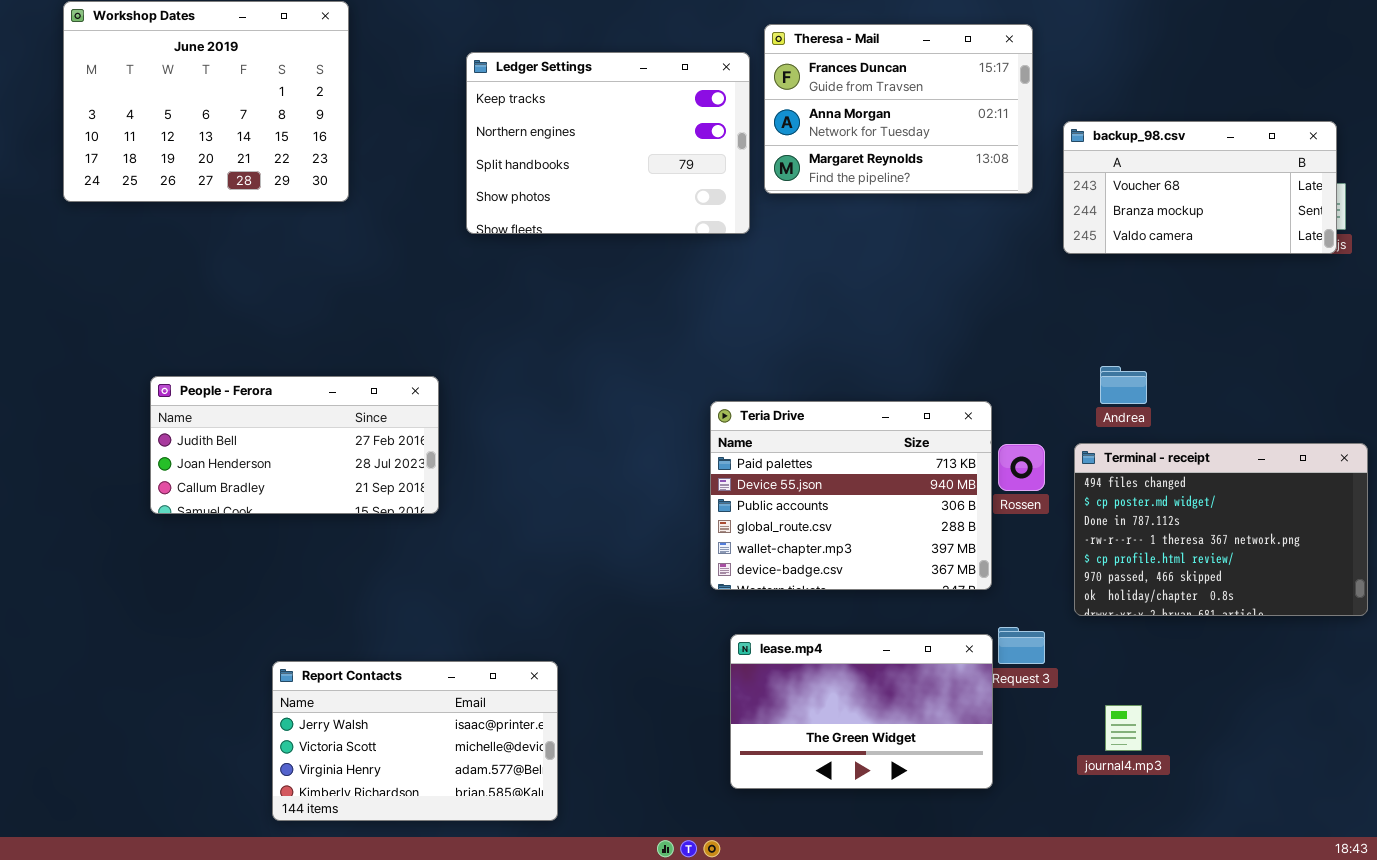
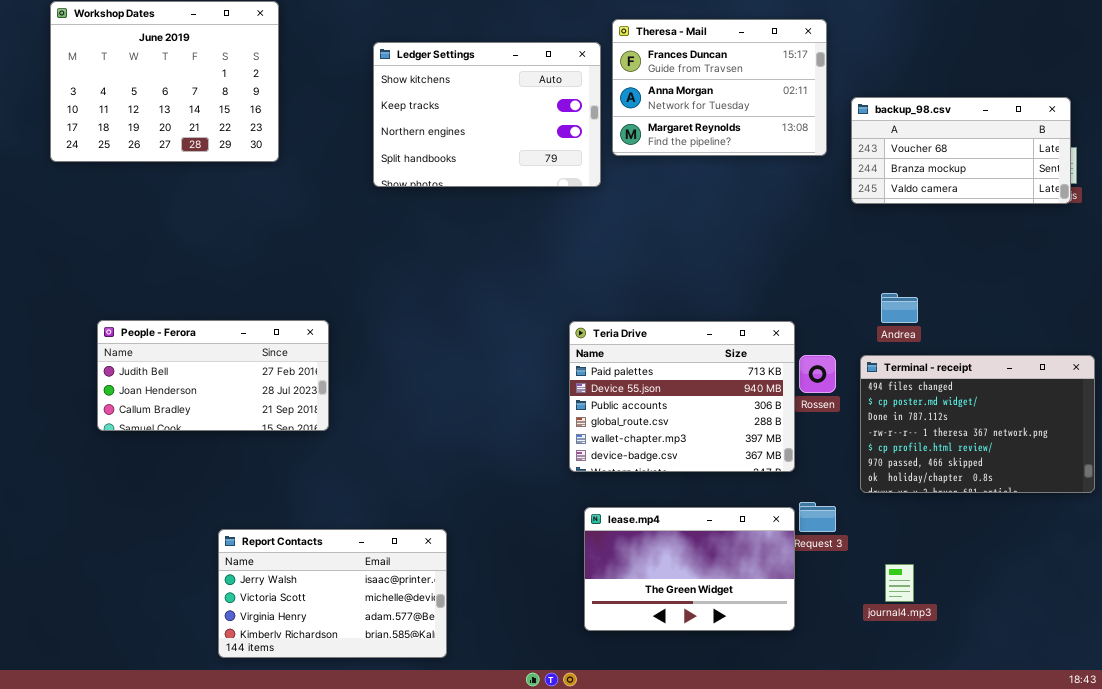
Ledger Settings: [466,52,750,234] -> [373,42,601,187], scrolled up 1 row
People - Ferora: [150,376,439,514] -> [97,320,329,431], moved

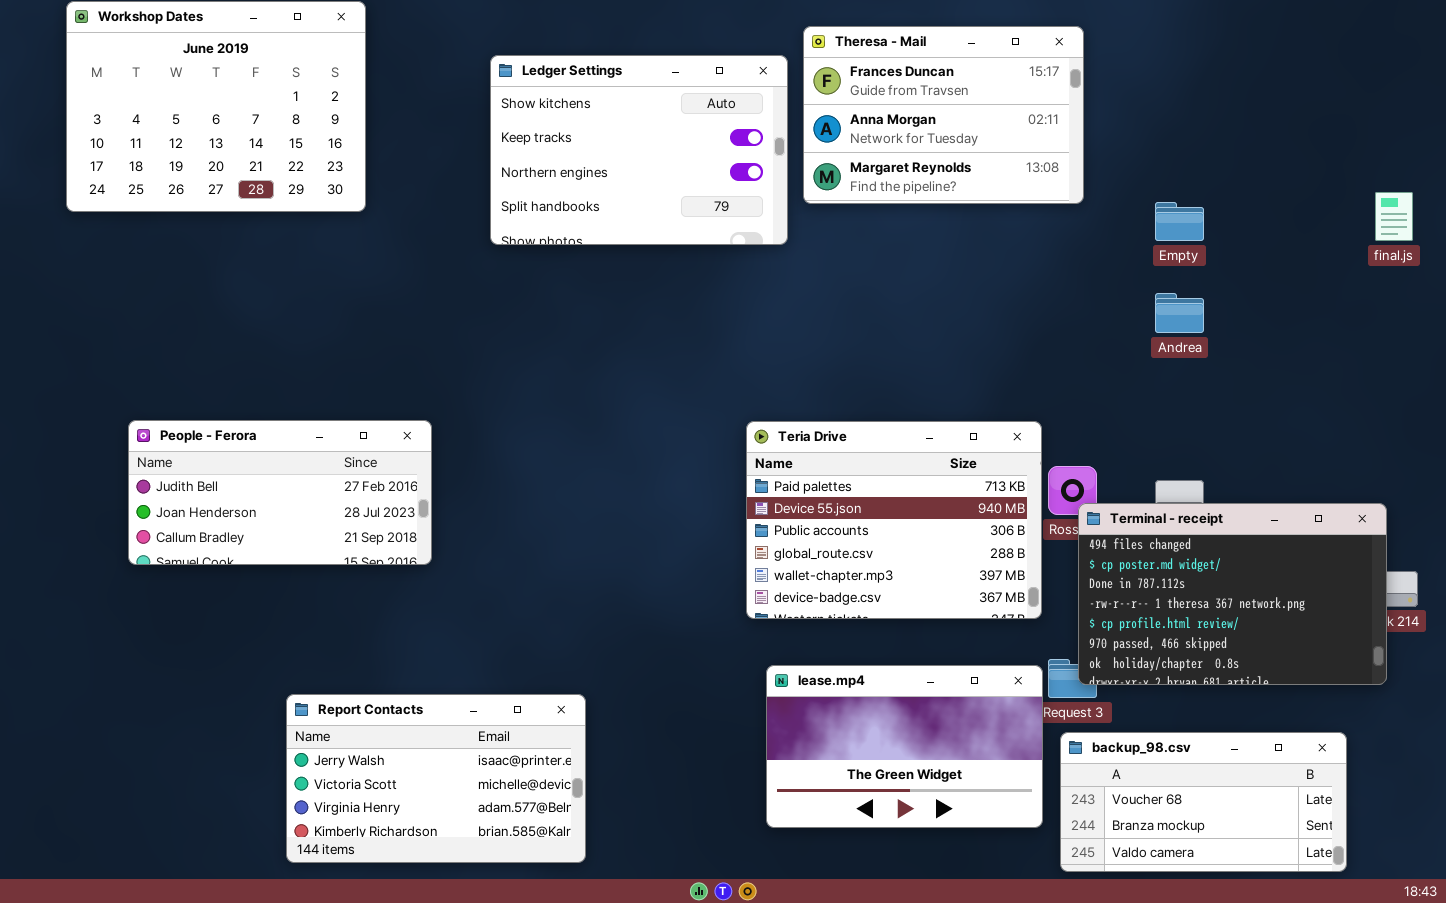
backup_98.csv: [851,97,1071,204] -> [1060,732,1347,872], moved
Andrea: [881,293,918,323] -> [1155,293,1204,333], moved
Terminal - receipt: [860,355,1095,493] -> [1078,503,1387,685], moved

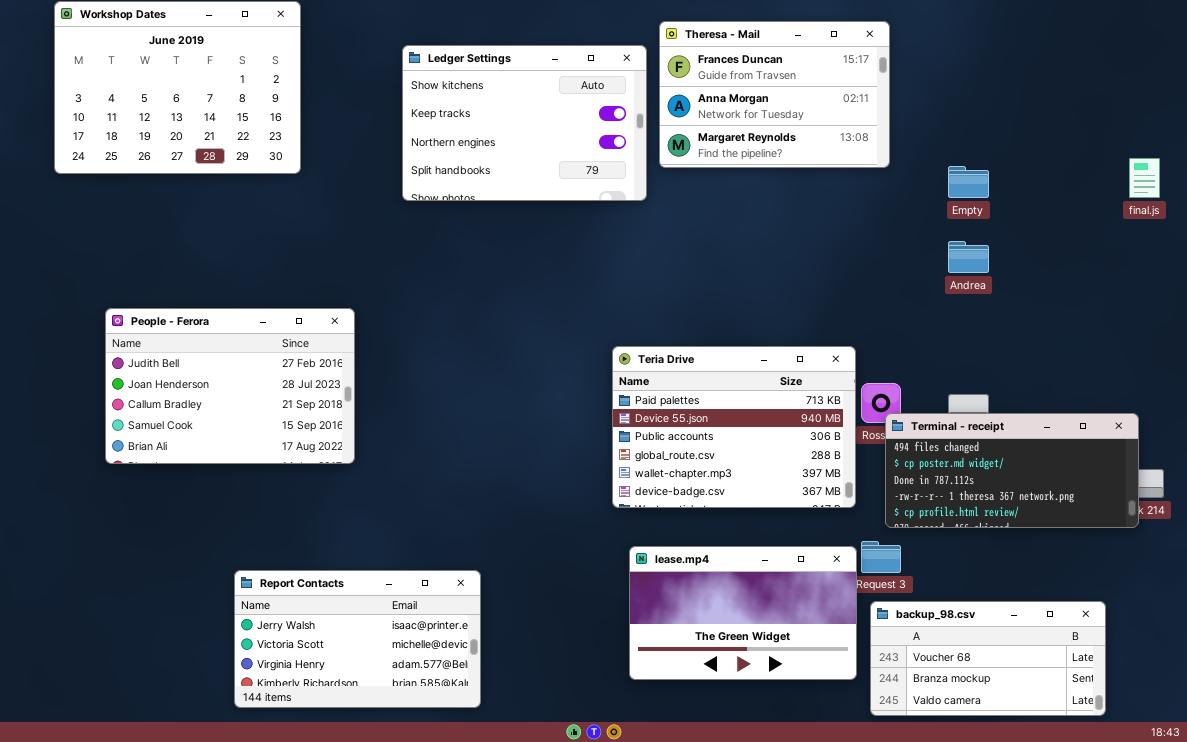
People - Ferora: [128,420,432,565] -> [105,308,355,464], resized
Terminal - receipt: [1078,503,1387,685] -> [885,413,1139,528], resized

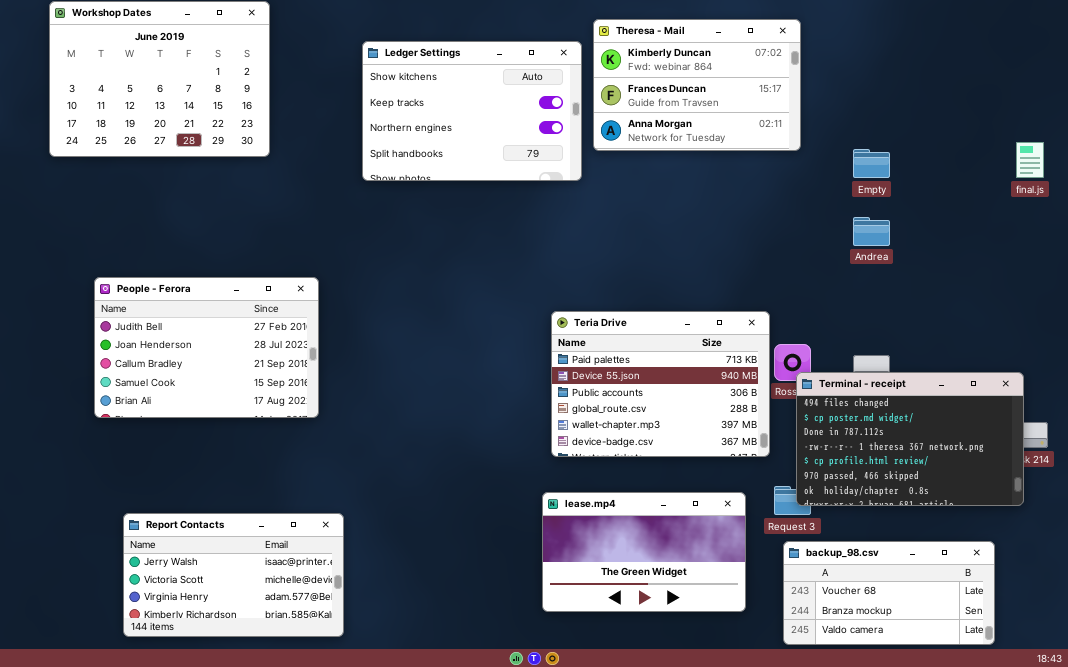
Theresa - Mail: [659,21,890,168] -> [593,19,801,151], scrolled up 1 row
Terminal - receipt: [885,413,1139,528] -> [796,372,1024,506], resized
lease.mp4: [629,546,857,680] -> [542,492,746,612], moved
Report Contacts: [234,570,481,708] -> [123,513,344,637], moved

